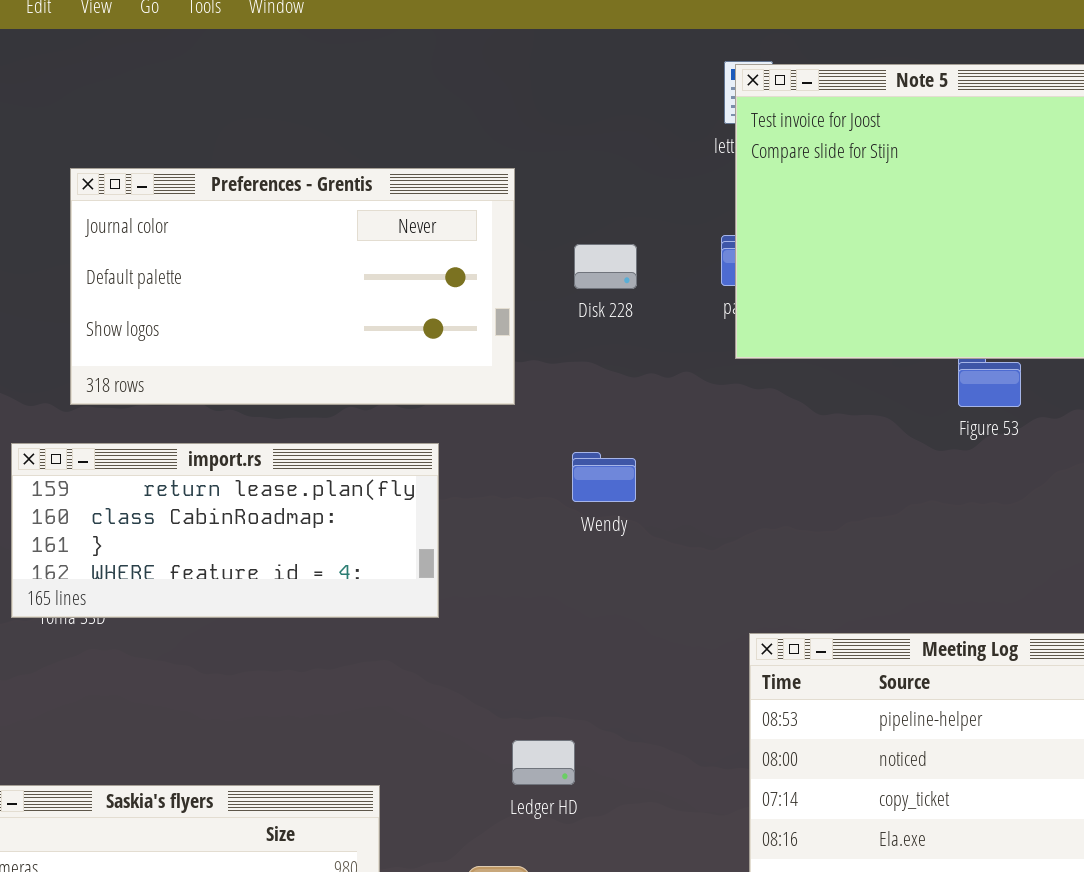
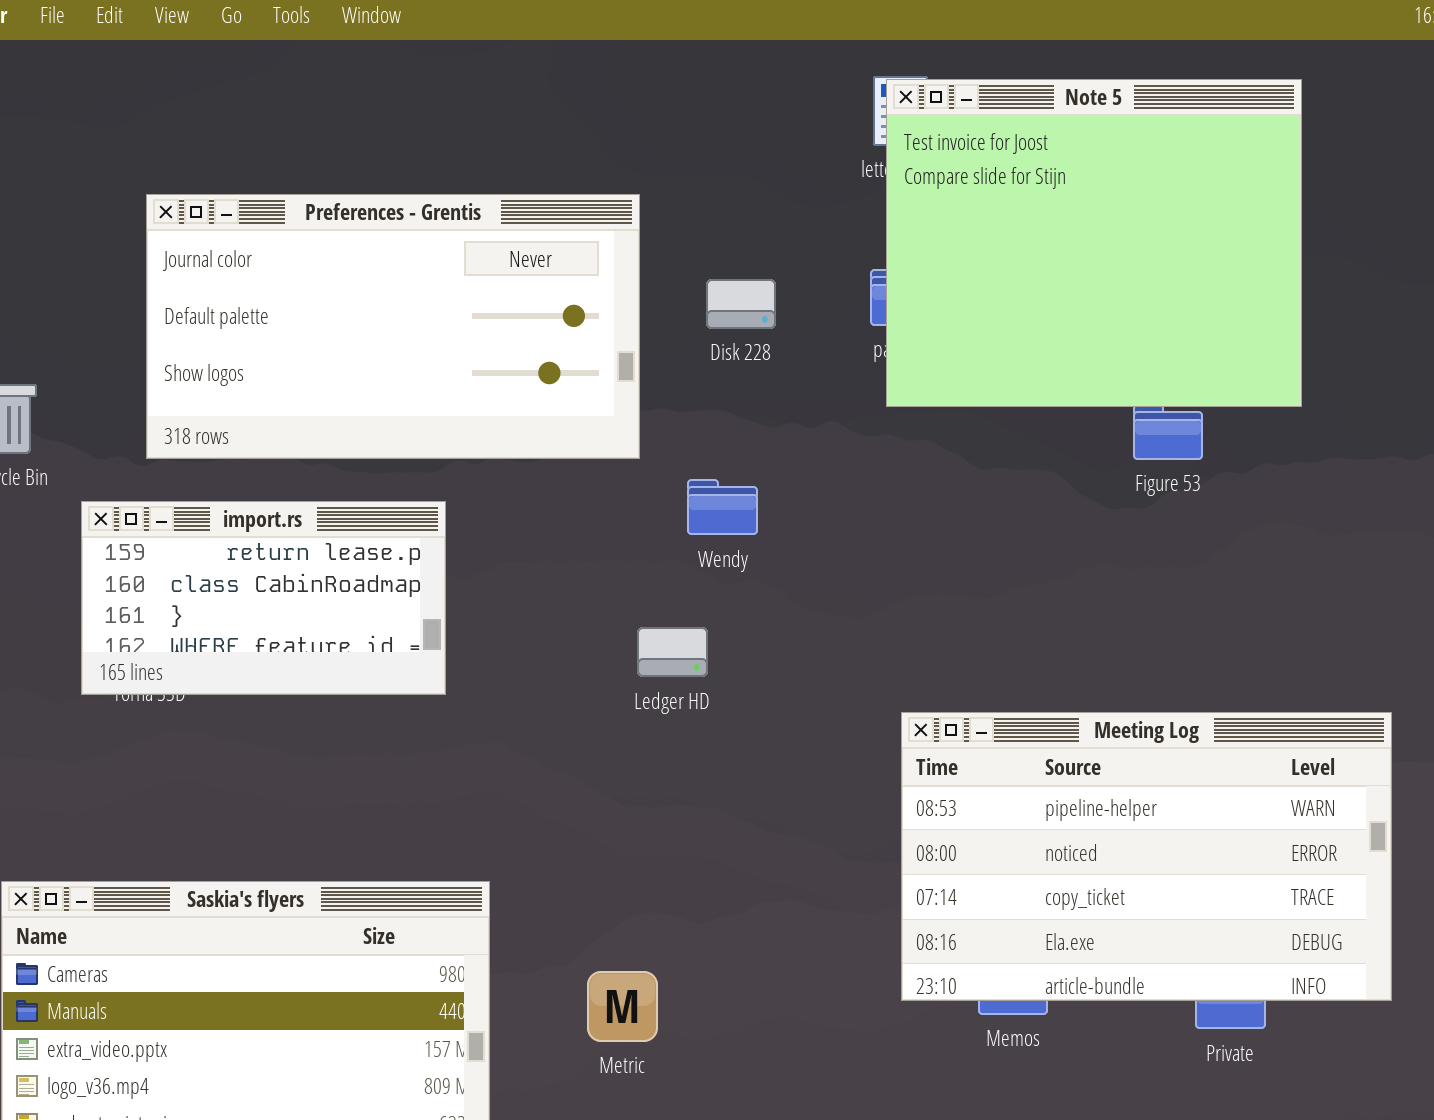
import.rs: [11,443,439,618] -> [81,501,446,695], resized
Wendy: [572,452,636,502] -> [687,479,758,535], moved
Ledger HD: [512,740,575,785] -> [637,627,708,677], moved

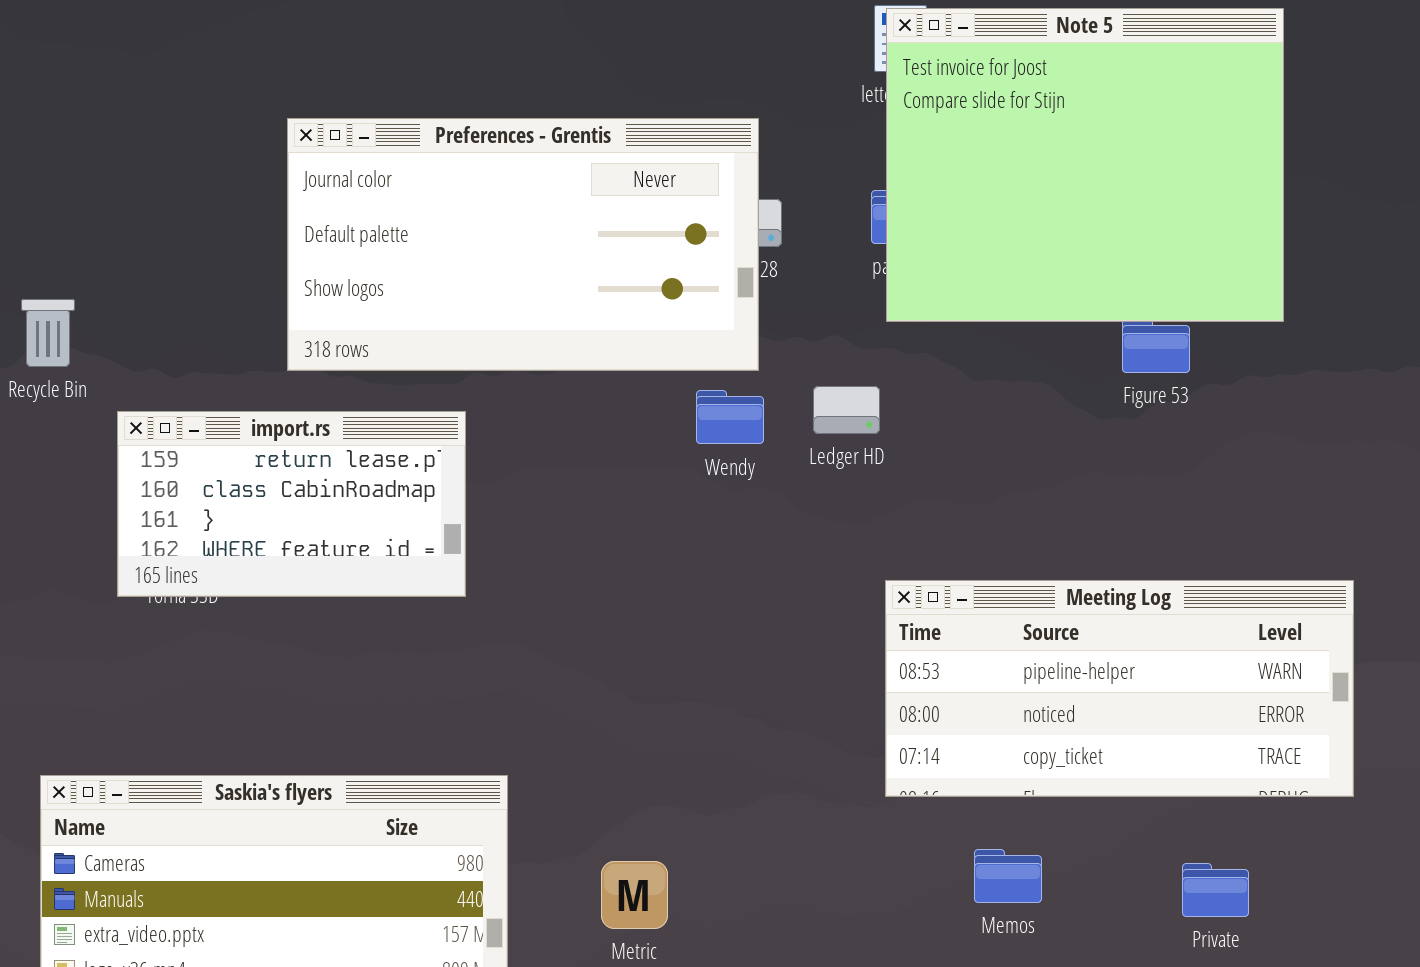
Preferences - Grentis: [146,194,640,459] -> [287,118,759,371], moved
Ledger HD: [637,627,708,677] -> [813,386,880,434], moved
Meeting Log: [901,712,1392,1001] -> [885,580,1354,797], moved, resized

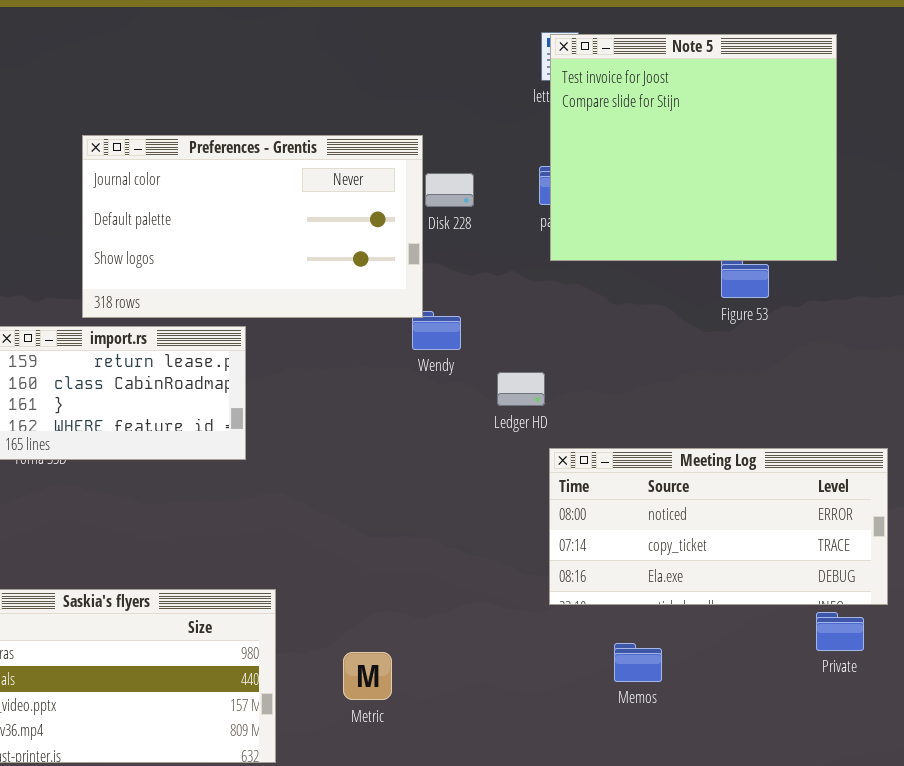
Preferences - Grentis: [287,118,759,371] -> [82,135,423,318], moved
Ledger HD: [813,386,880,434] -> [497,372,545,406], moved
Meeting Log: [885,580,1354,797] -> [549,448,888,605], scrolled down 1 row
Private: [1182,863,1249,917] -> [816,612,864,651], moved

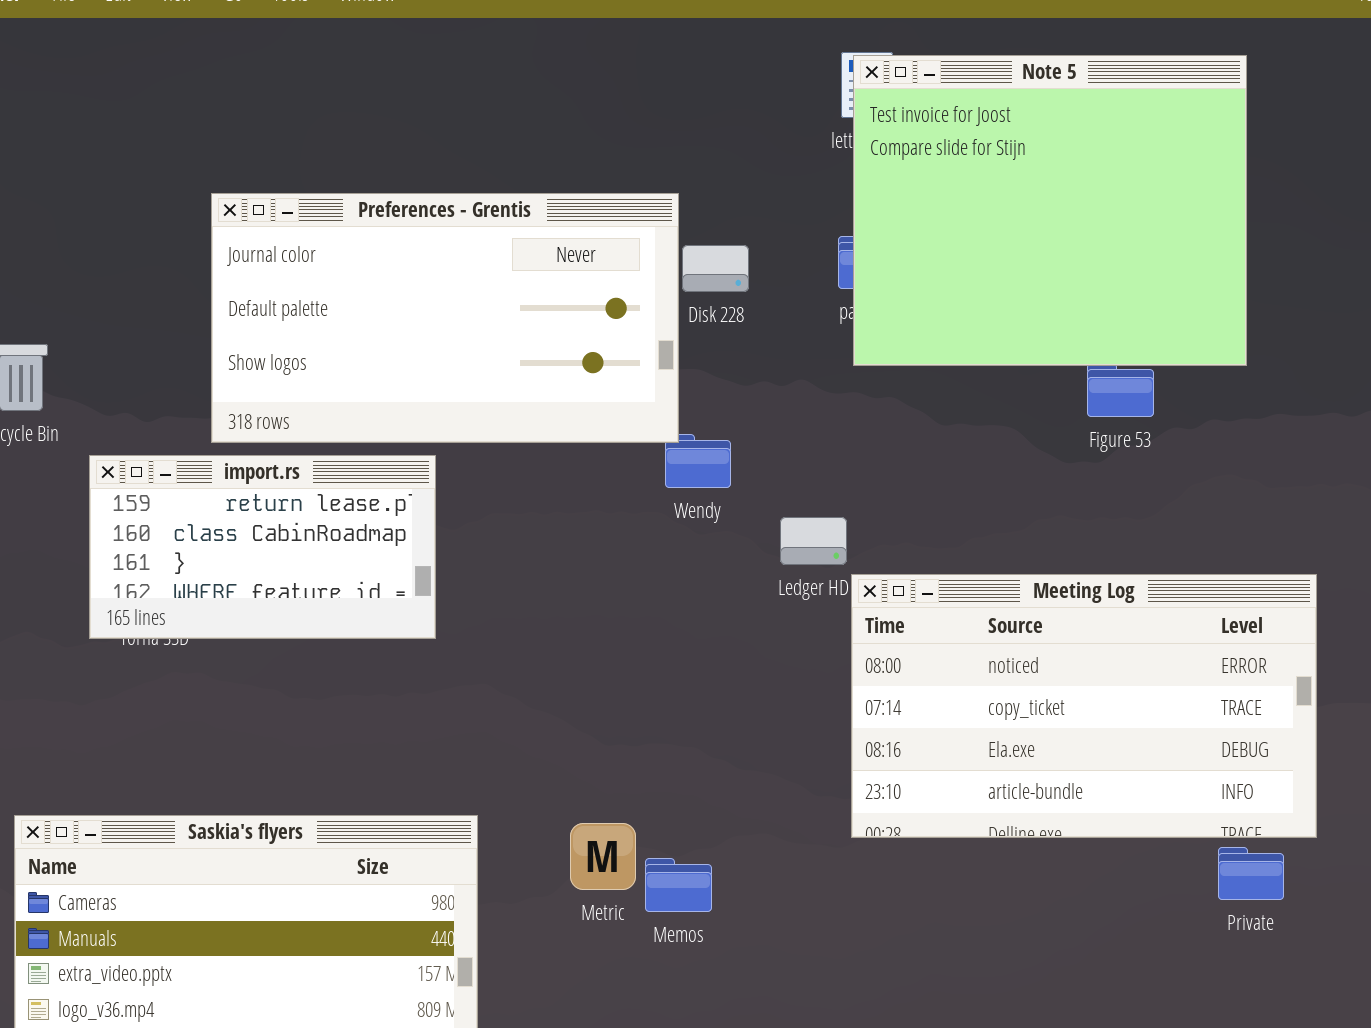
Meeting Log: [549,448,888,605] -> [851,574,1317,838], resized
Memos: [614,643,662,682] -> [645,858,712,912], moved
Metric: [343,652,392,700] -> [570,823,636,890], moved

